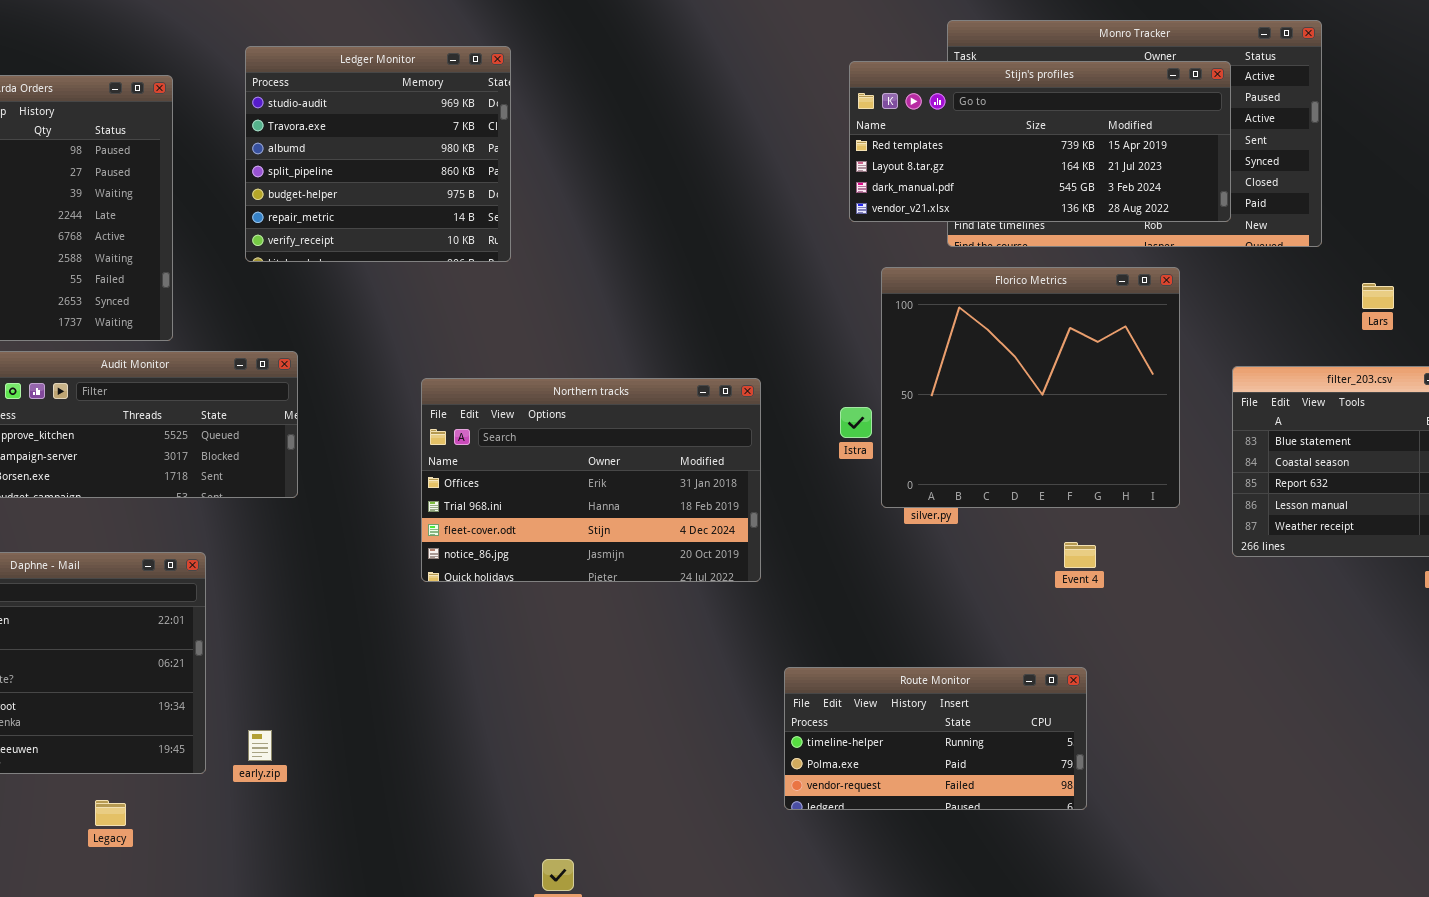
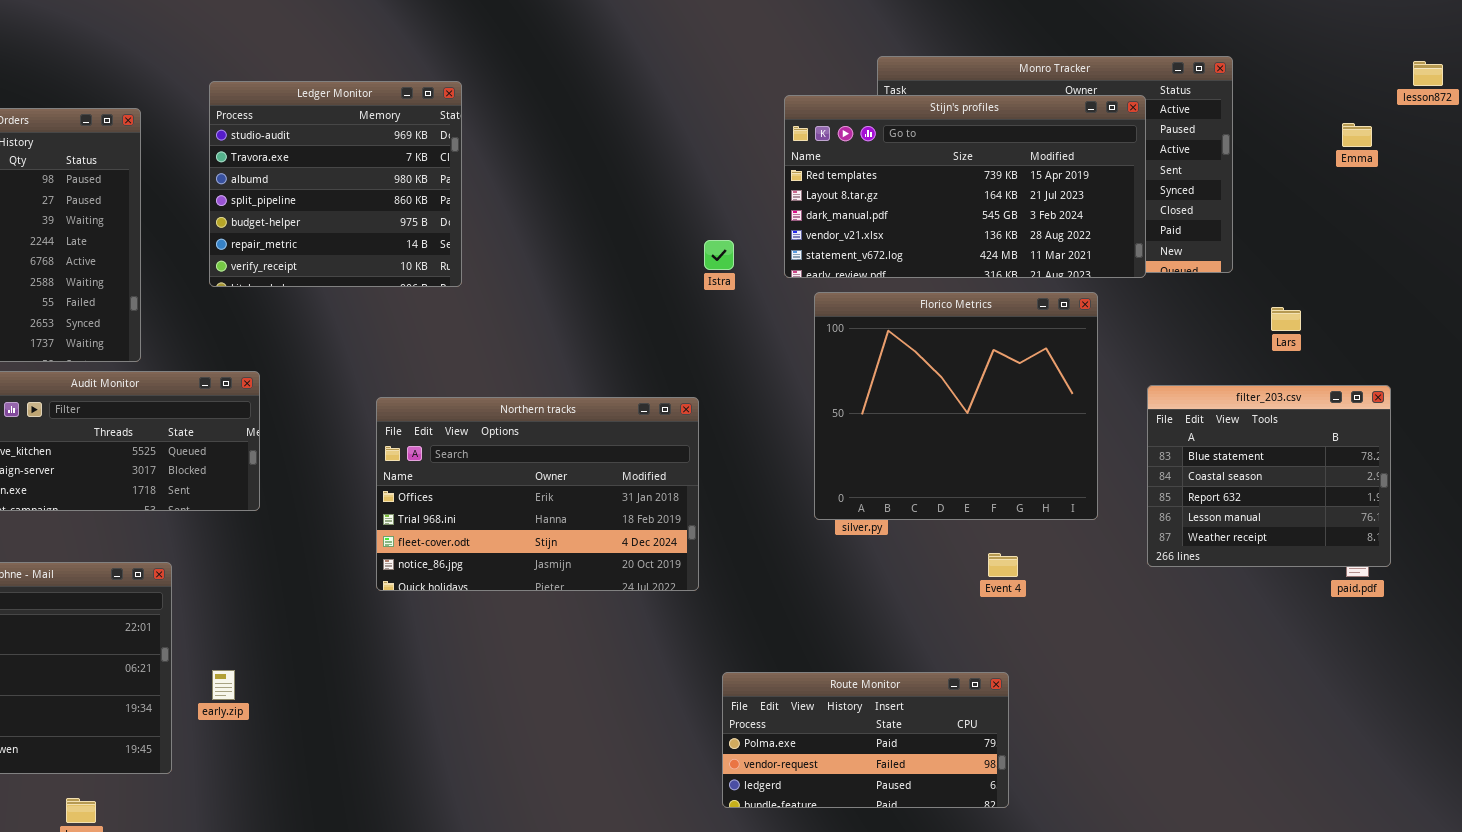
Stijn's profiles: [849,61,1231,222] -> [784,95,1146,278], resized
Istra: [840,407,872,438] -> [704,240,734,270], moved
Route Monitor: [784,667,1087,810] -> [722,672,1009,808], scrolled down 1 row
early.zip: [248,730,272,761] -> [212,670,235,700], moved

